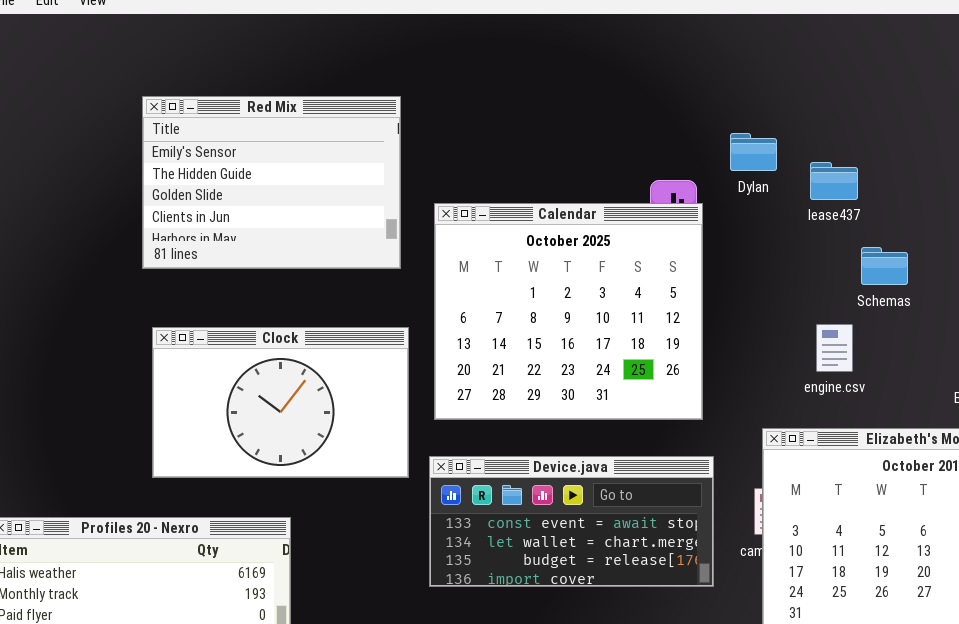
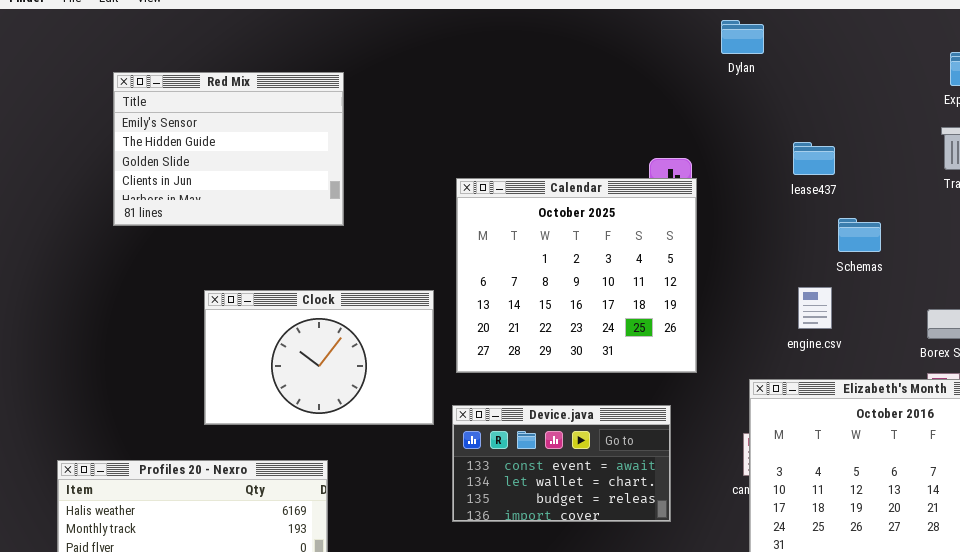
Red Mix: [142,96,401,269] -> [113,72,344,226], moved
Dylan: [730,133,777,171] -> [721,20,764,54], moved
Device.java: [429,456,714,587] -> [452,405,671,522], resized

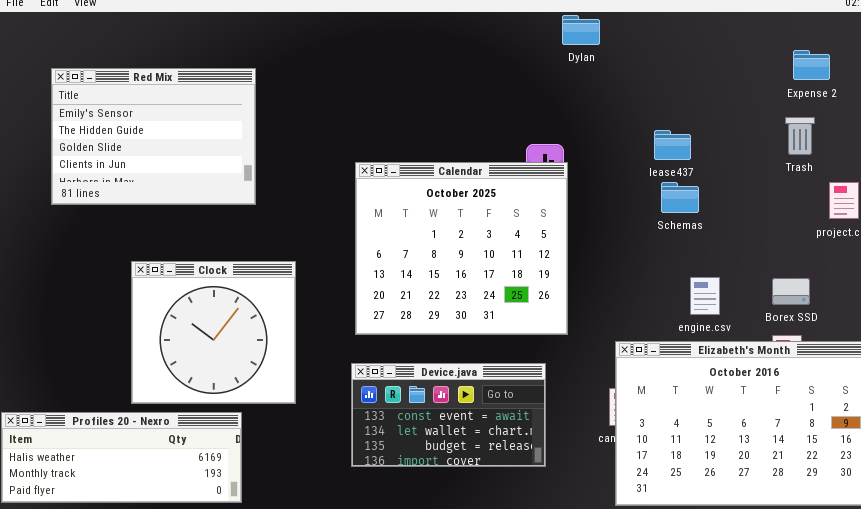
Dylan: [721,20,764,54] -> [562,15,600,45], moved
Schemas: [838,218,881,252] -> [661,182,699,213], moved
engine.csv: [798,287,832,329] -> [690,277,720,315], moved
Clock: [204,290,434,425] -> [131,261,296,404], resized

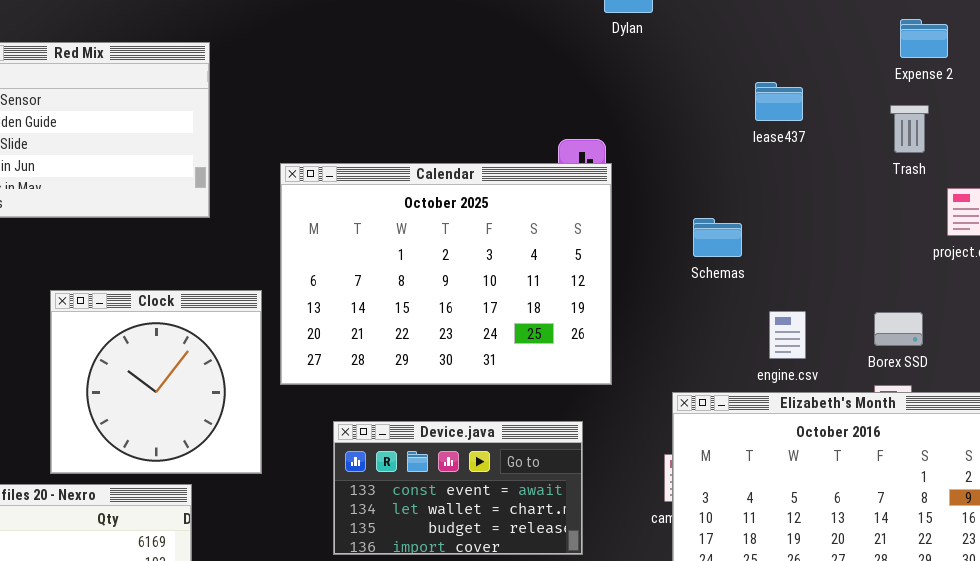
lease437: [654,130,691,160] -> [755,82,803,121], moved
Calendar: [355,162,568,335] -> [280,163,612,385], resized
Schemas: [661,182,699,213] -> [693,218,742,257], moved

